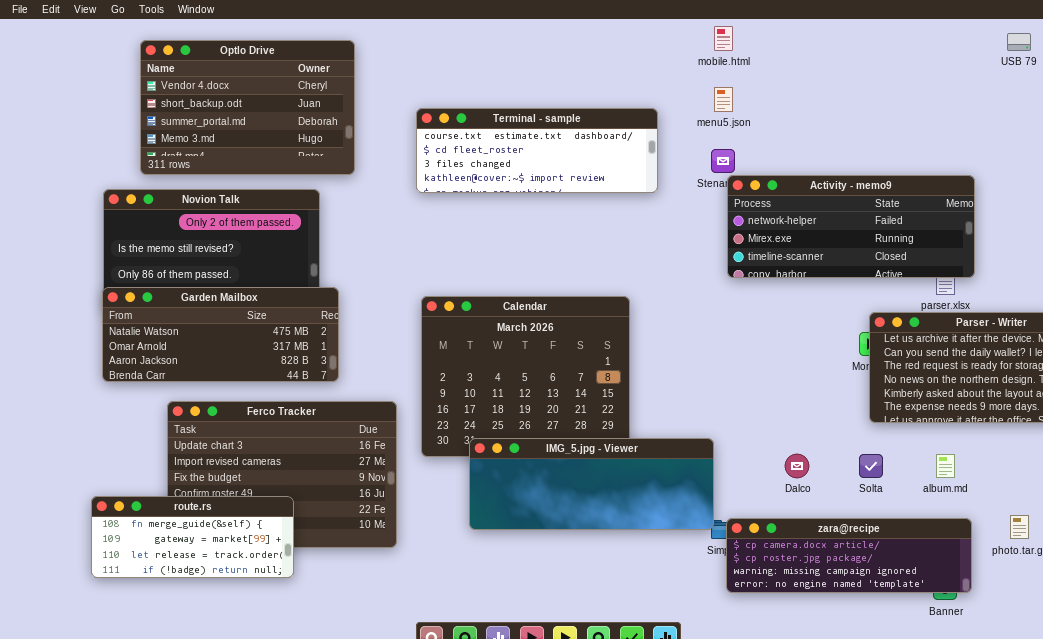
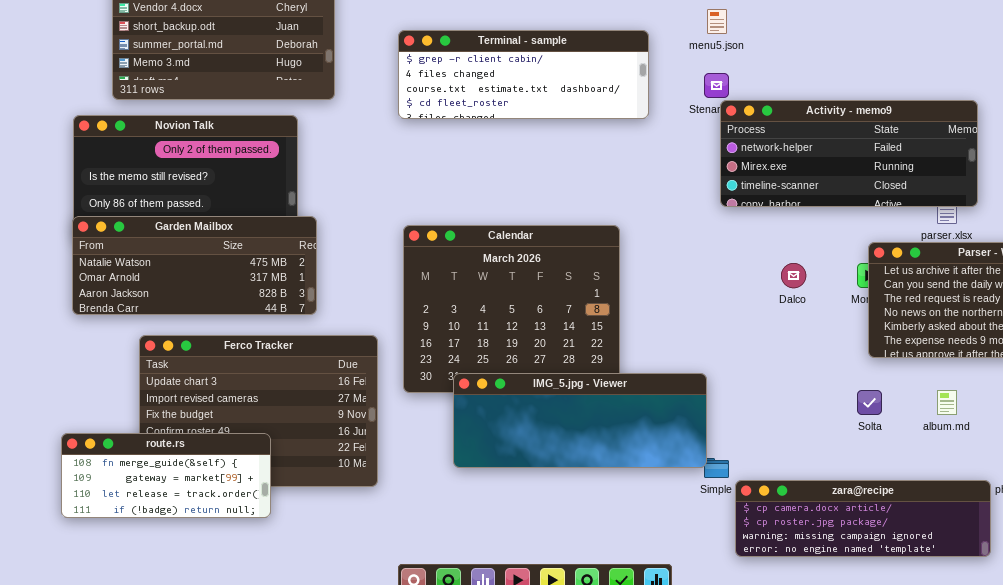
Terminal - sample: [416,108,658,193] -> [398,30,649,119], scrolled up 2 rows
Dalco: [785,454,809,478] -> [781,263,806,288], moved
zara@recipe: [726,518,972,593] -> [735,480,991,557], moved

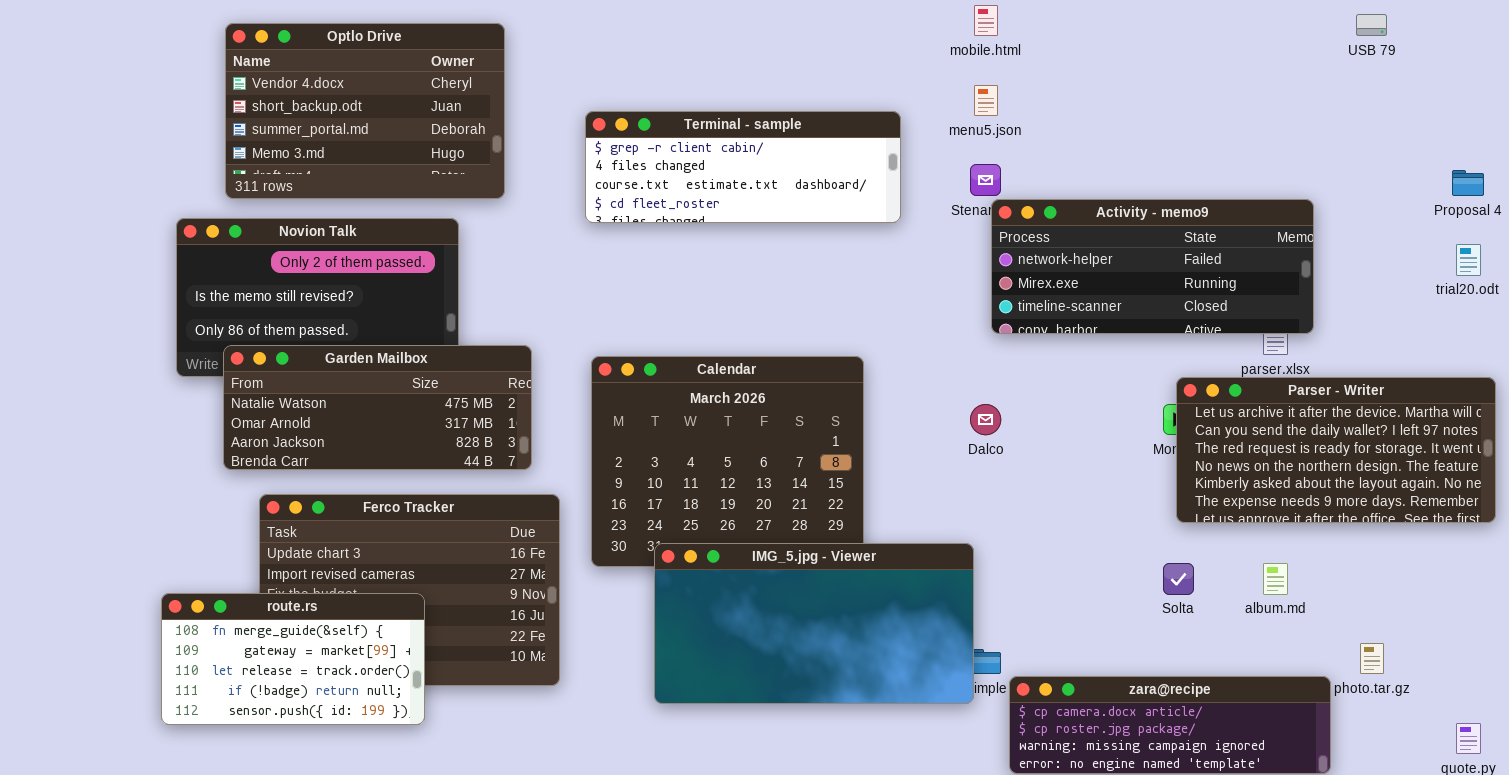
Garden Mailbox: [72,216,317,315] -> [223,345,532,470], moved
Dalco: [781,263,806,288] -> [970,404,1001,435], moved
IMG_5.jpg - Viewer: [453,373,707,468] -> [654,543,974,704], resized
route.rs: [61,433,271,518] -> [161,593,425,725], resized

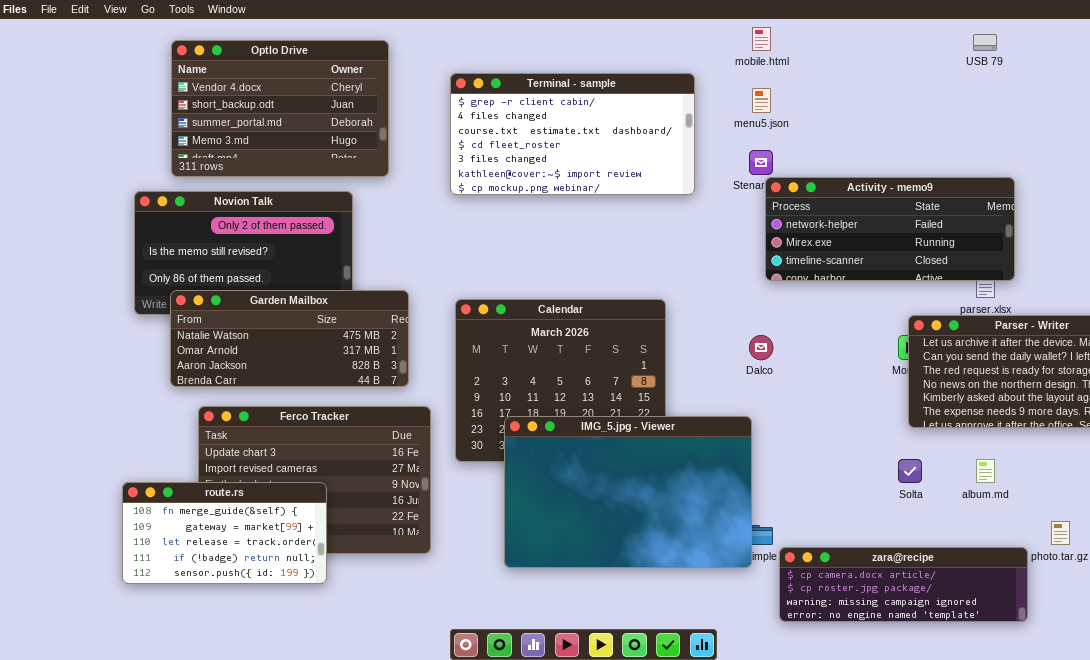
USB 79: [1356,14,1387,36] -> [973,34,997,51], moved
Terminal - sample: [585,111,901,223] -> [450,73,695,195], resized
IMG_5.jpg - Viewer: [654,543,974,704] -> [504,416,752,568], resized

